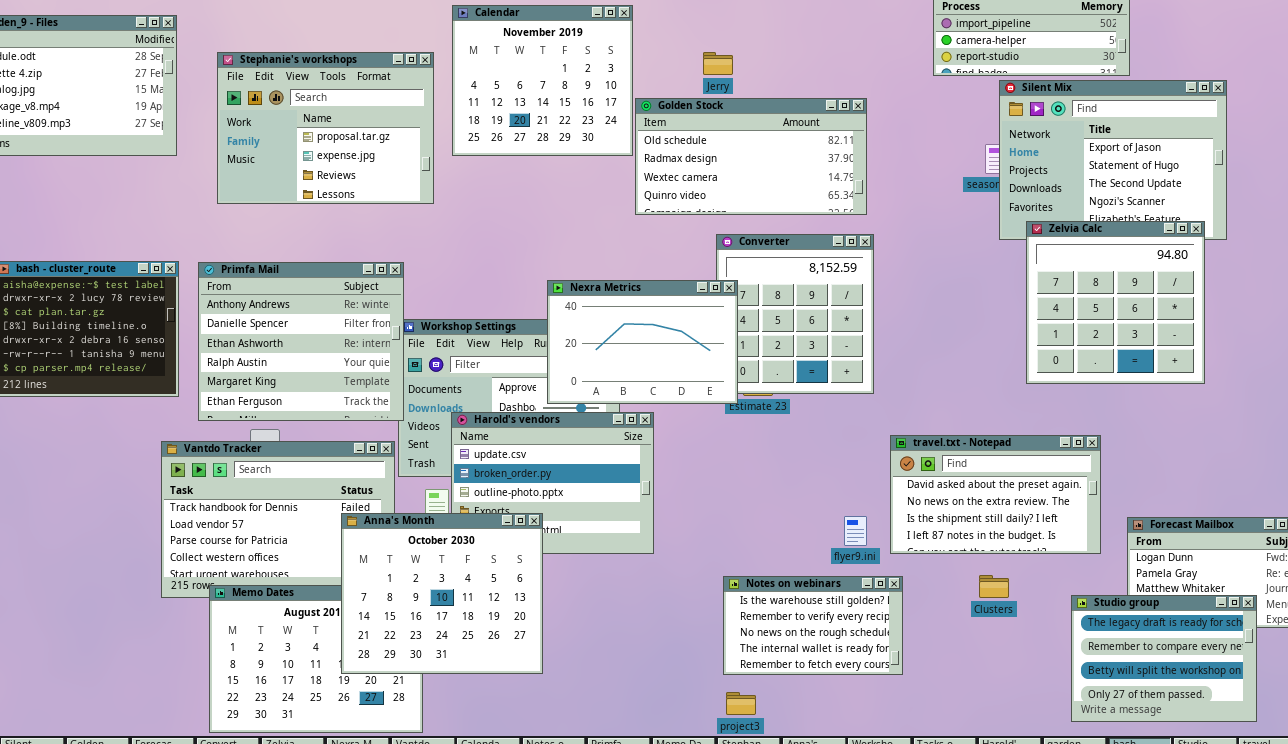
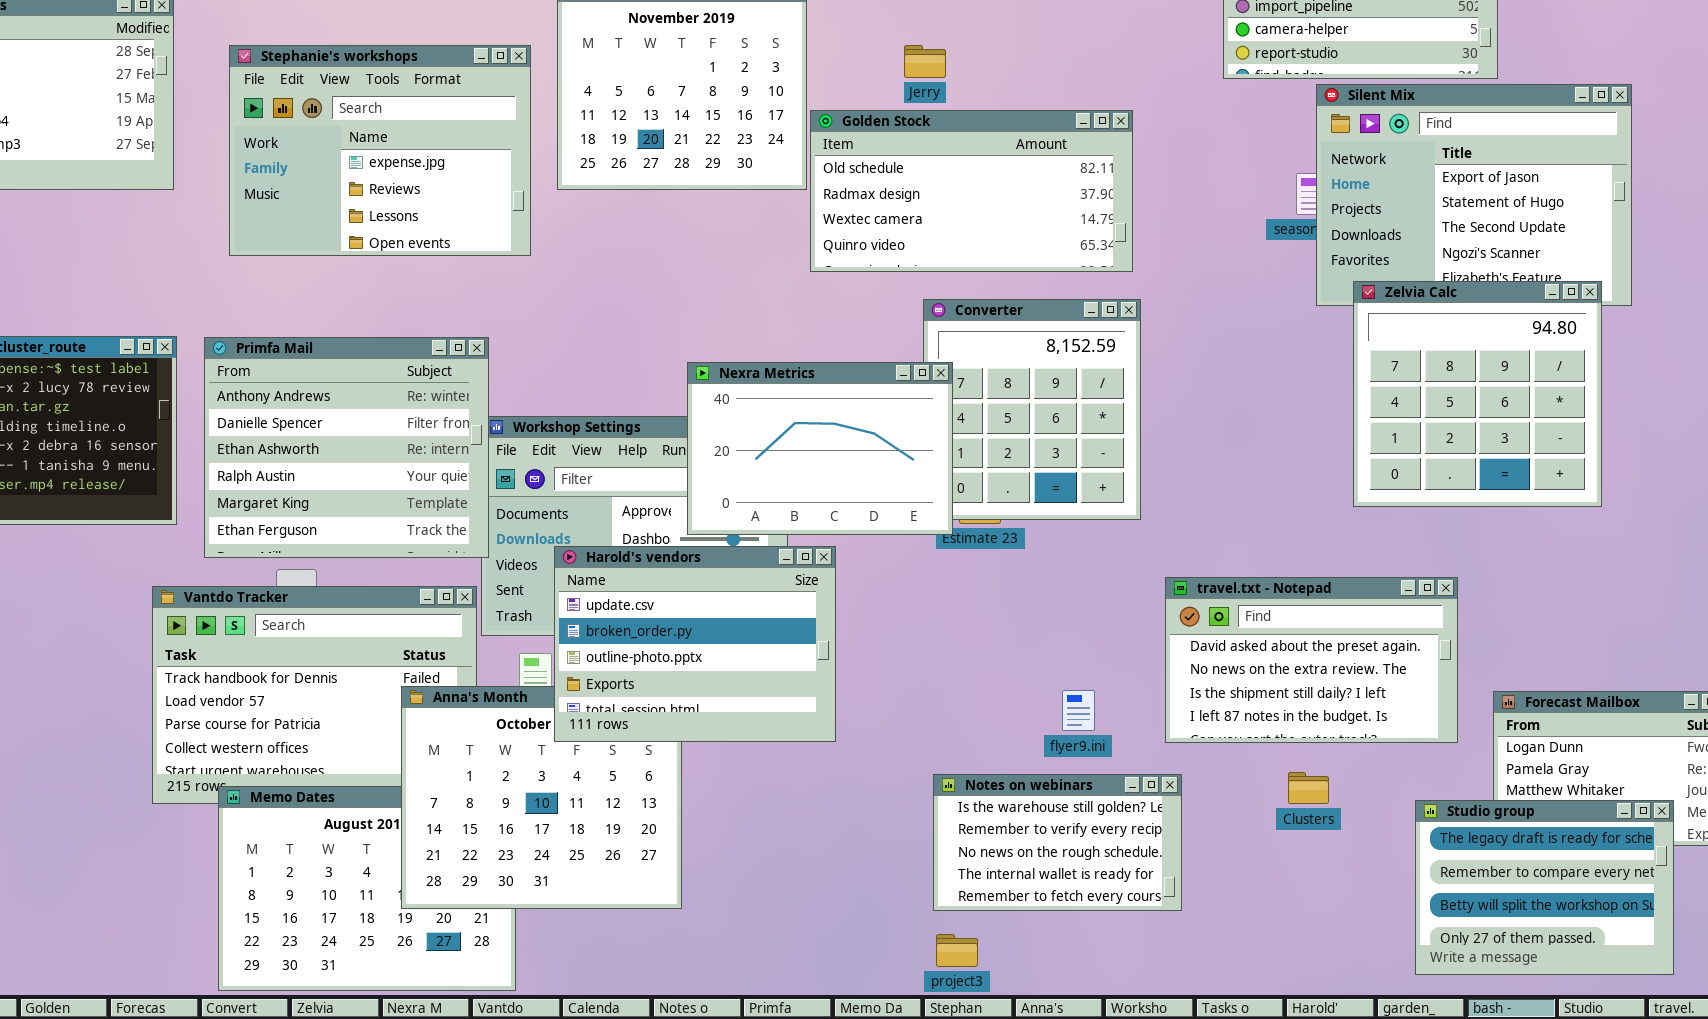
Stephanie's workshops: [217,52,434,204] -> [229,45,531,256], scrolled down 1 row
Harold's vendors: [451,412,654,554] -> [554,546,836,742], raised
flyer9.ini: [844,516,867,546] -> [1062,690,1095,731], moved

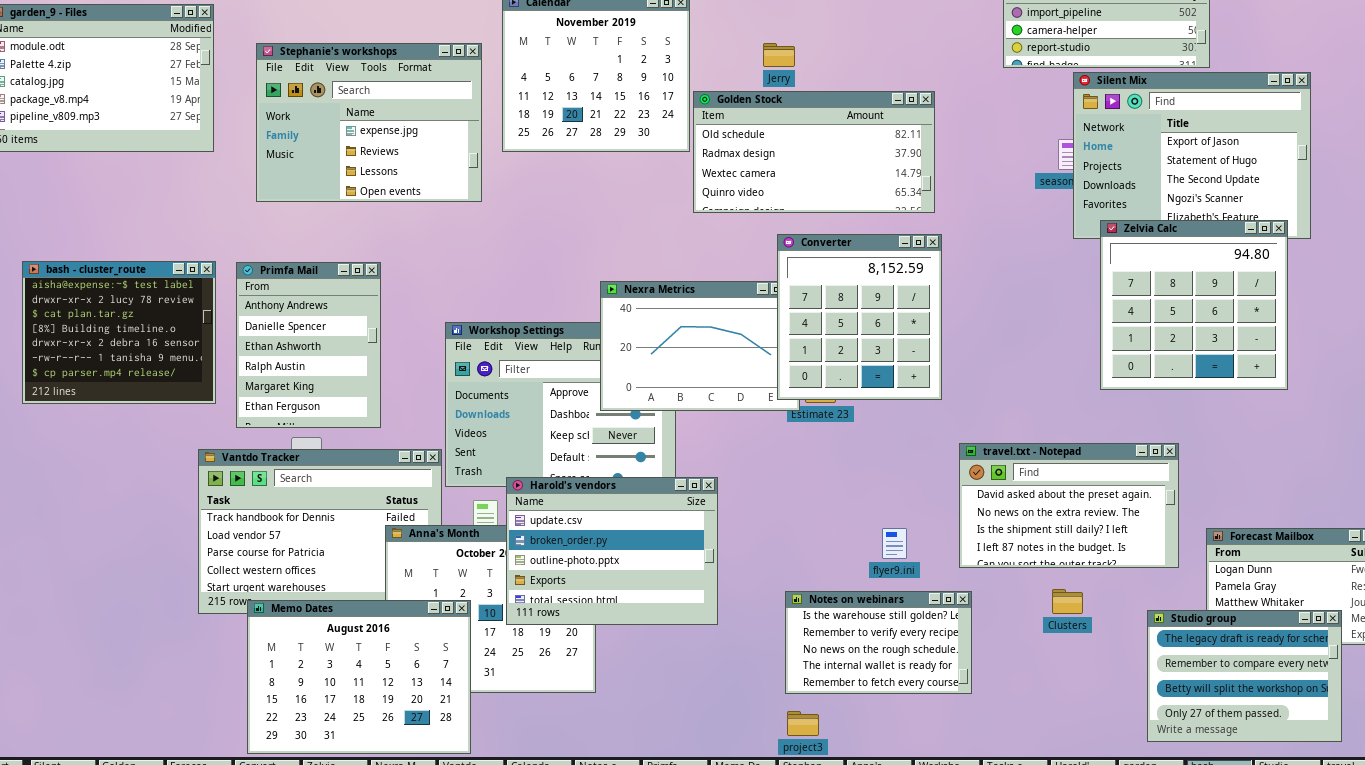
Converter: [923,299,1141,520] -> [777,234,942,400], raised
Primfa Mail: [204,337,489,558] -> [236,262,381,428], resized
Harold's vendors: [554,546,836,742] -> [506,477,718,625], moved
Memo Dates: [218,786,516,991] -> [247,600,471,754], raised

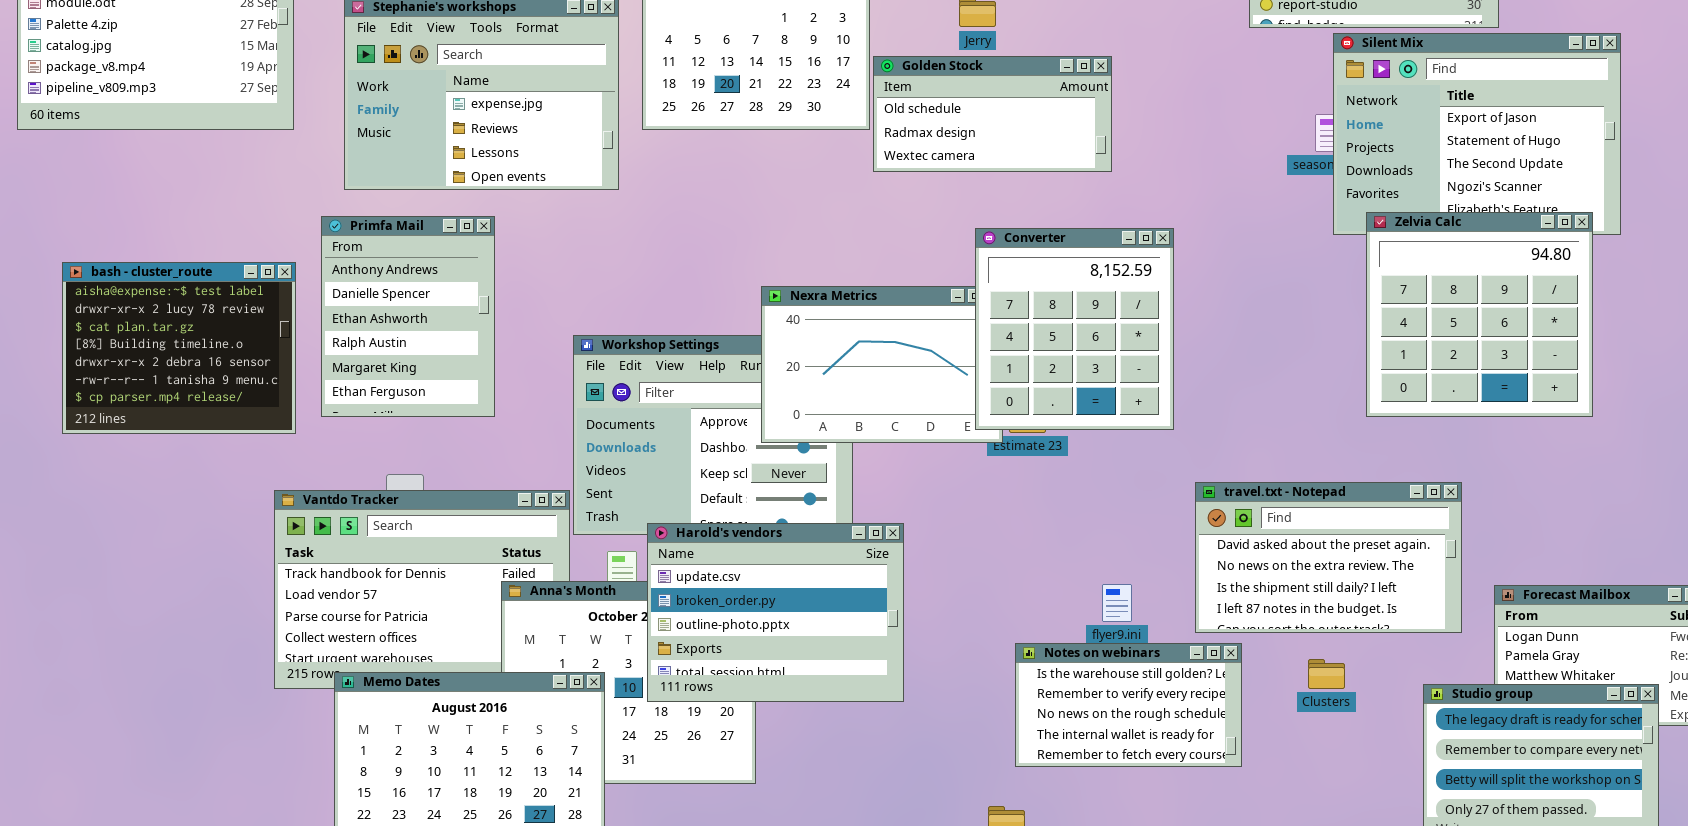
Golden Stock: [693,91,935,213] -> [873,56,1112,172], resized
Primfa Mail: [236,262,381,428] -> [321,216,495,417], moved
Notes on webinars: [785,591,972,694] -> [1015,643,1242,767], moved

